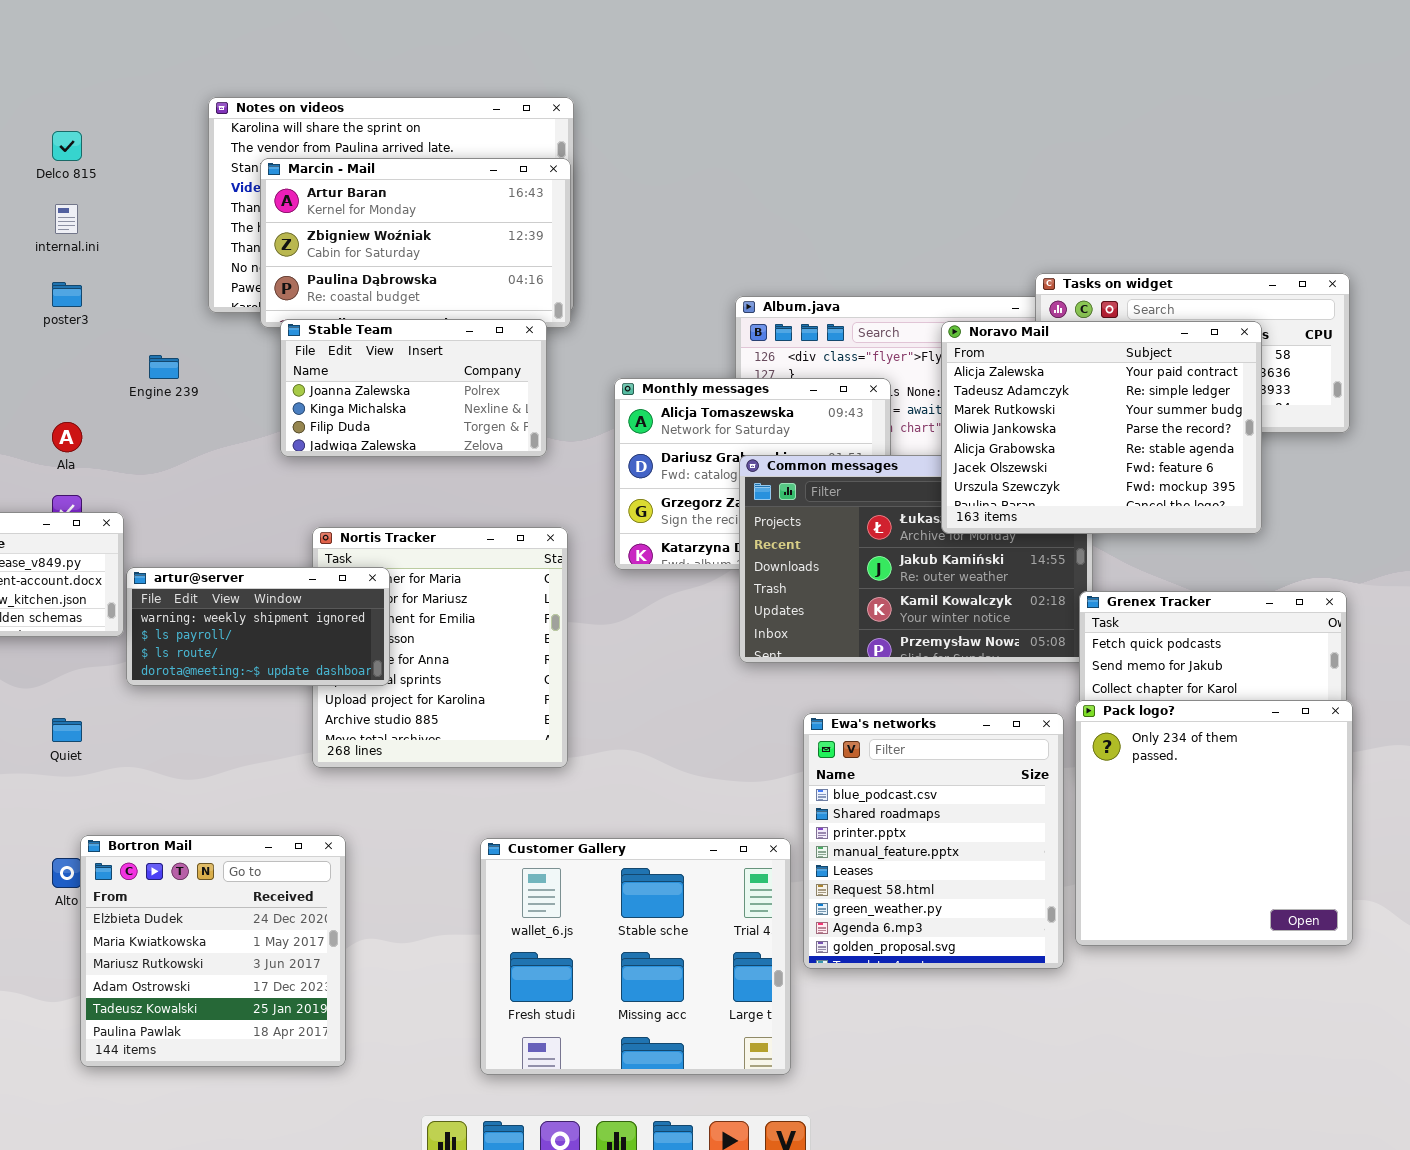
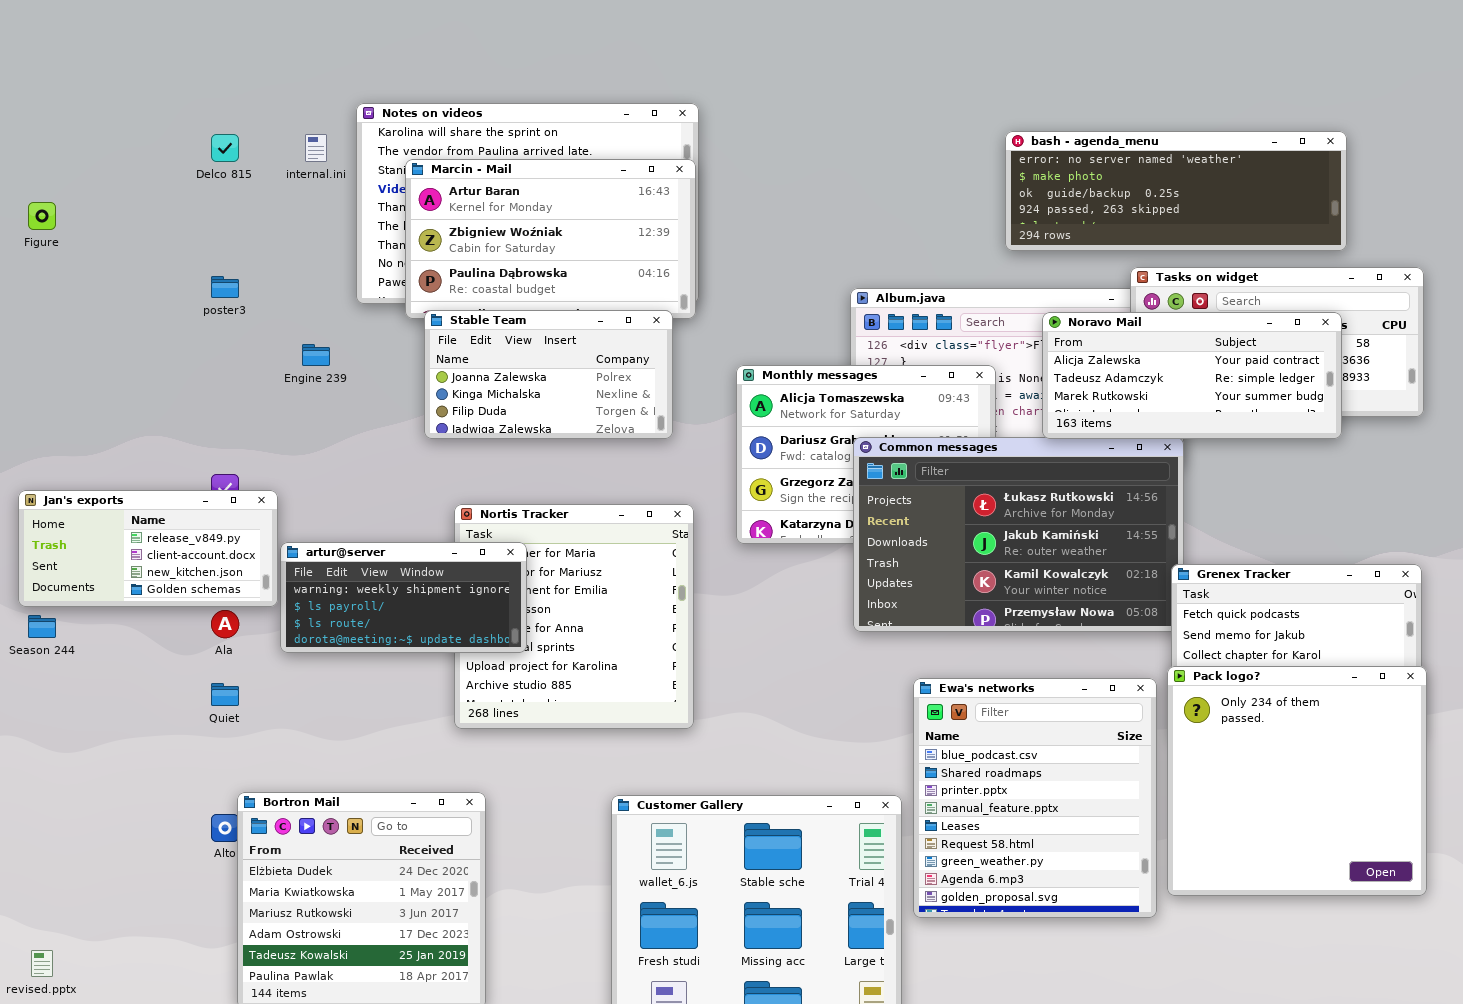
bash - agenda_menu: none -> [1005,131,1347,251], opened
internal.ini: [55,204,78,234] -> [305,134,327,162], moved
Noravo Mail: [941,321,1262,534] -> [1042,312,1342,439], resized
Ala: [52,422,82,452] -> [211,610,239,638], moved

